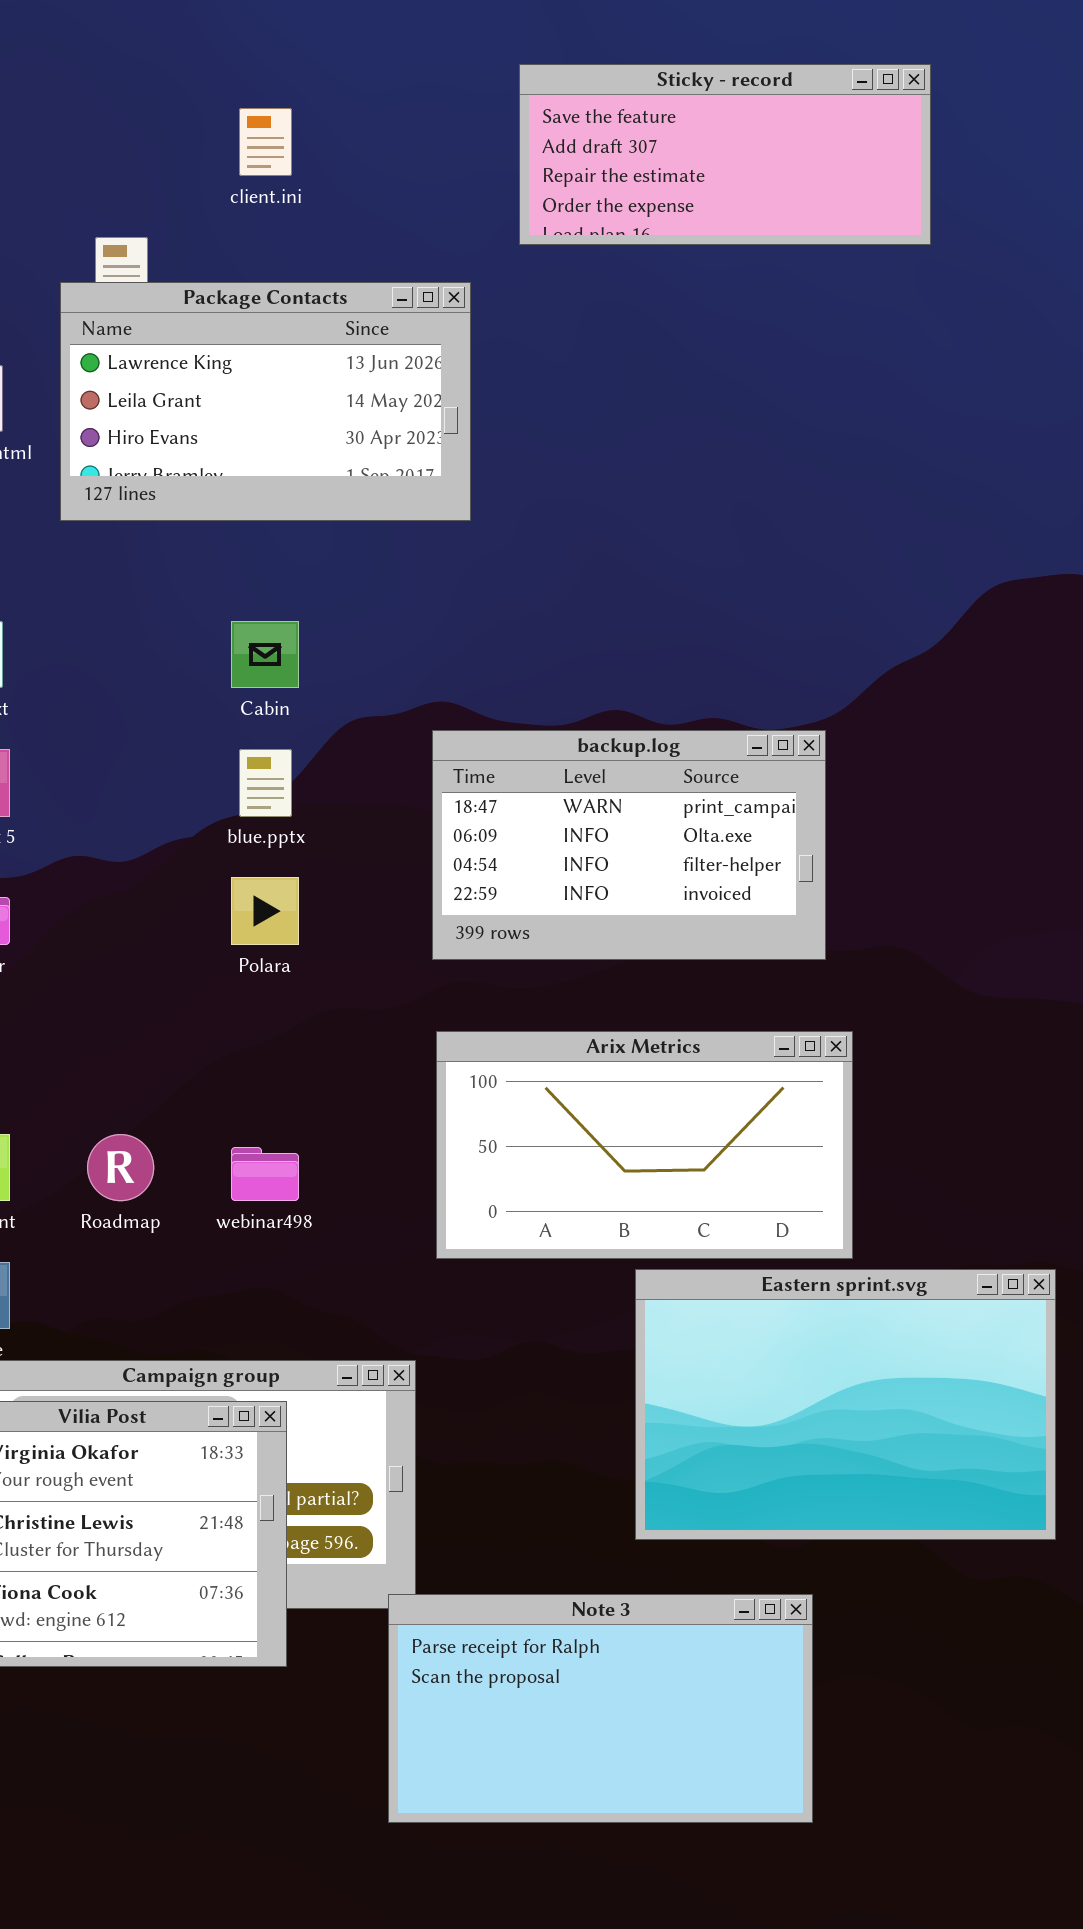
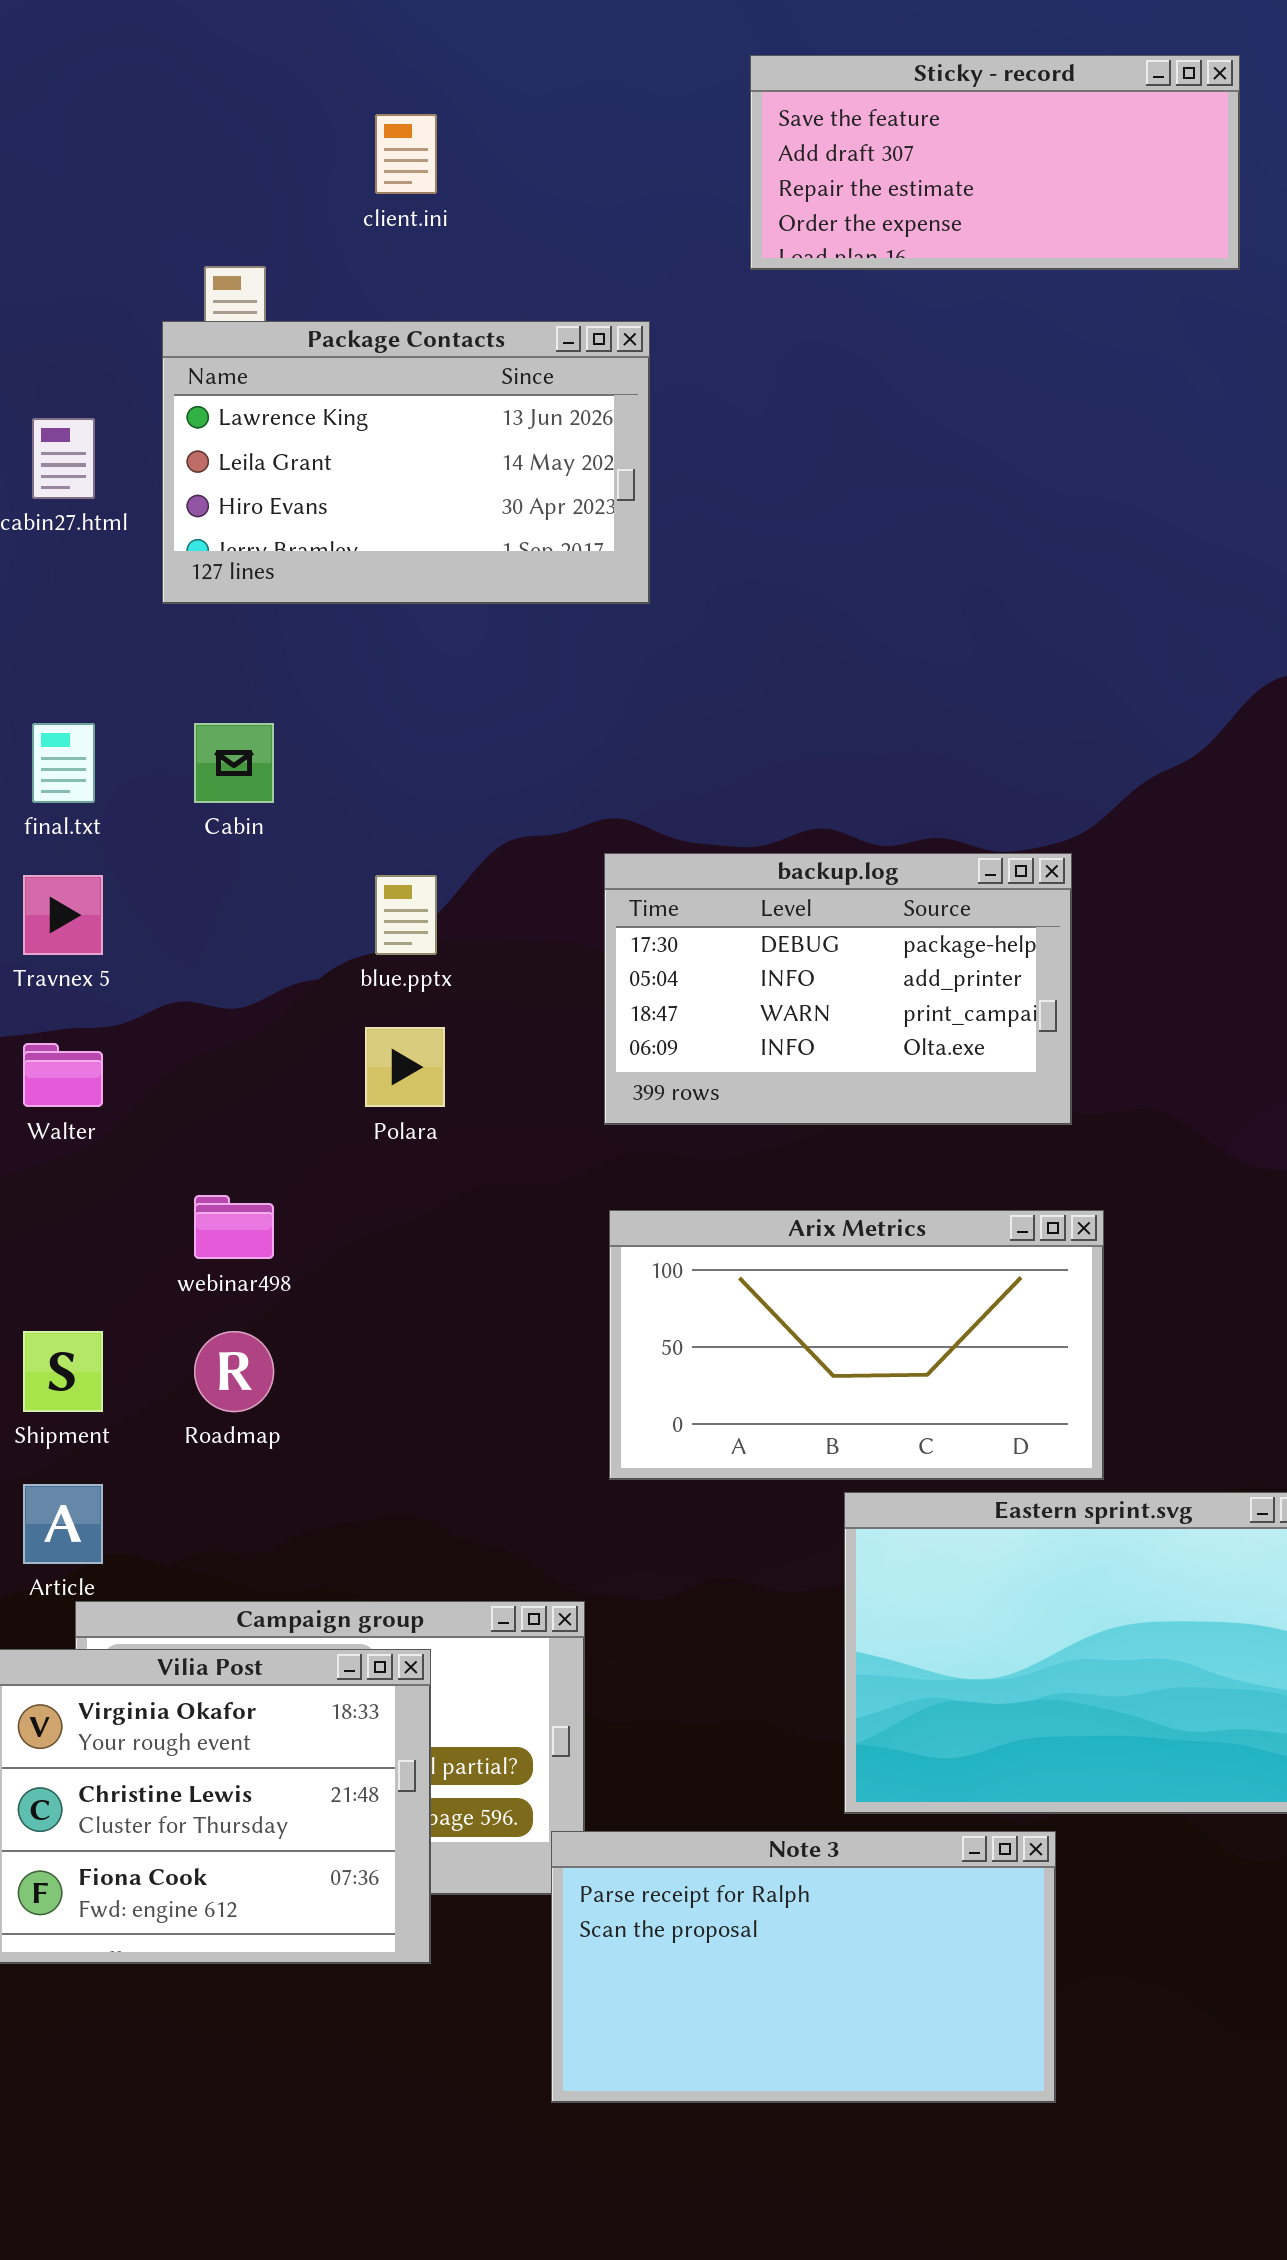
Sticky - record: [519,64,931,245] -> [750,55,1240,270], moved
Cabin: [231,621,299,688] -> [194,723,274,803], moved
backup.log: [432,730,826,960] -> [604,853,1072,1125], scrolled up 2 rows
webinar498: [231,1147,299,1201] -> [194,1195,274,1259], moved
Note 3: [388,1594,813,1823] -> [551,1831,1056,2103], moved

